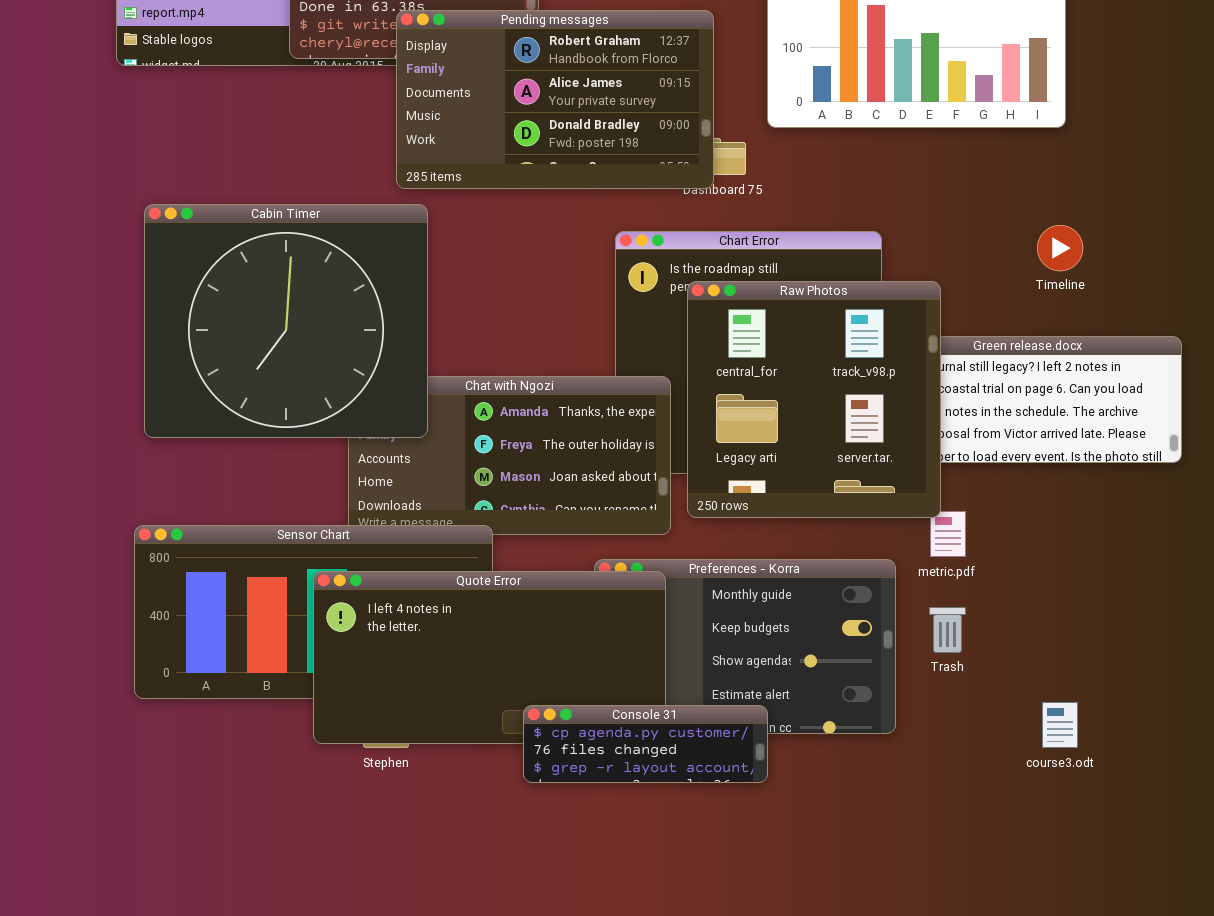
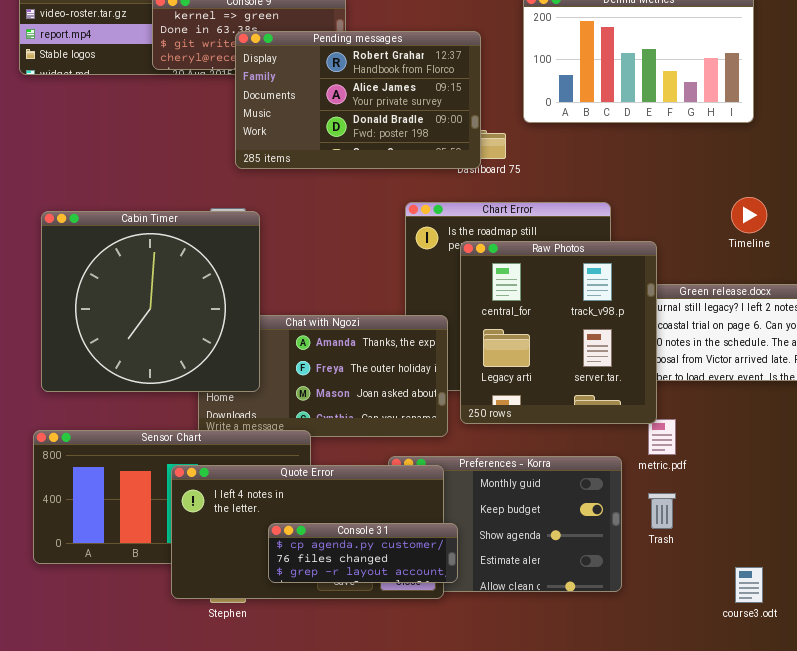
Cabin Timer: [144,204,428,438] -> [41,211,260,392], moved
Console 31: [523,705,768,783] -> [268,523,458,583], moved

